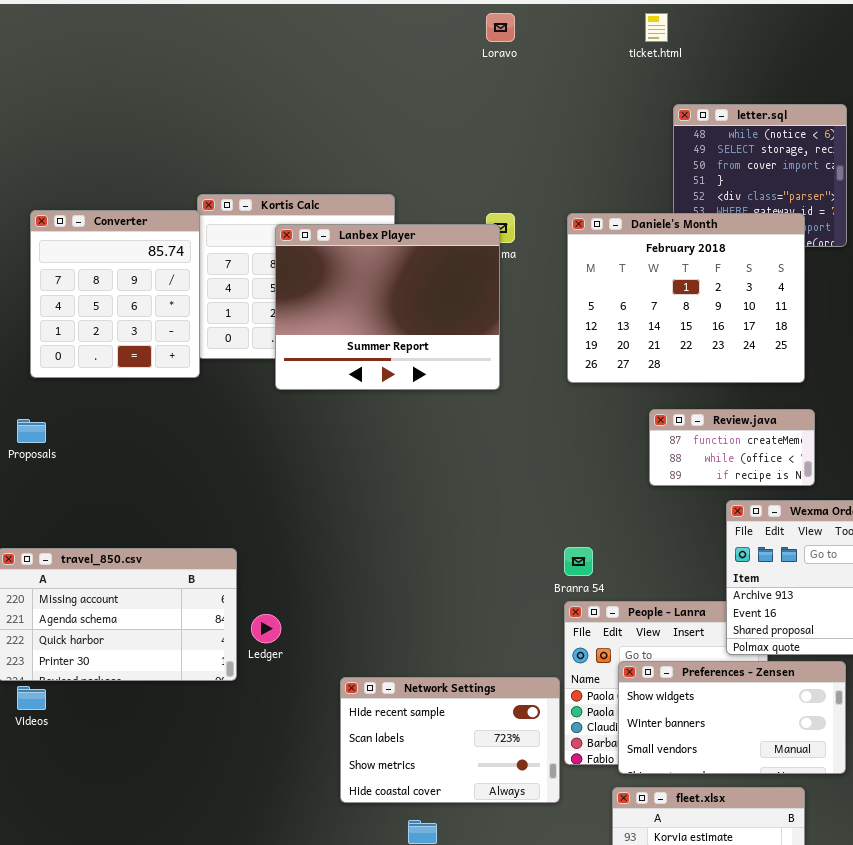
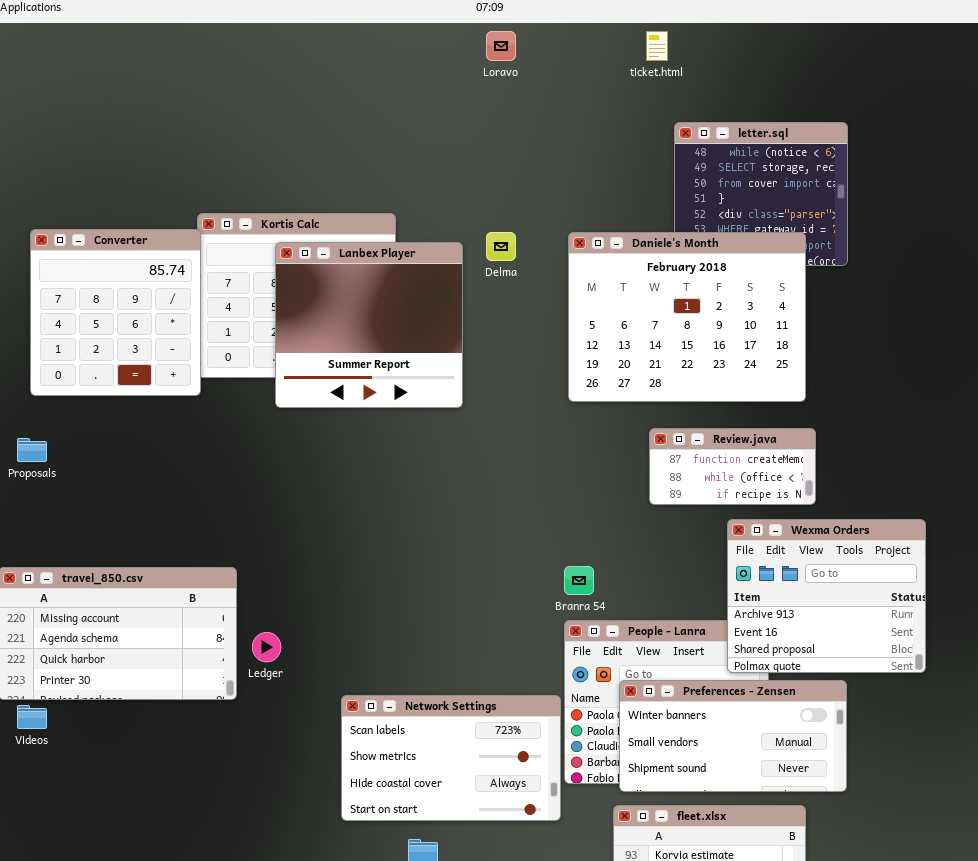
Lanbex Player: [275,224,500,390] -> [275,242,463,408], resized
Preferences - Zensen: [618,661,846,774] -> [619,680,847,792], scrolled down 1 row
Network Settings: [340,677,560,803] -> [341,695,561,821], scrolled down 1 row

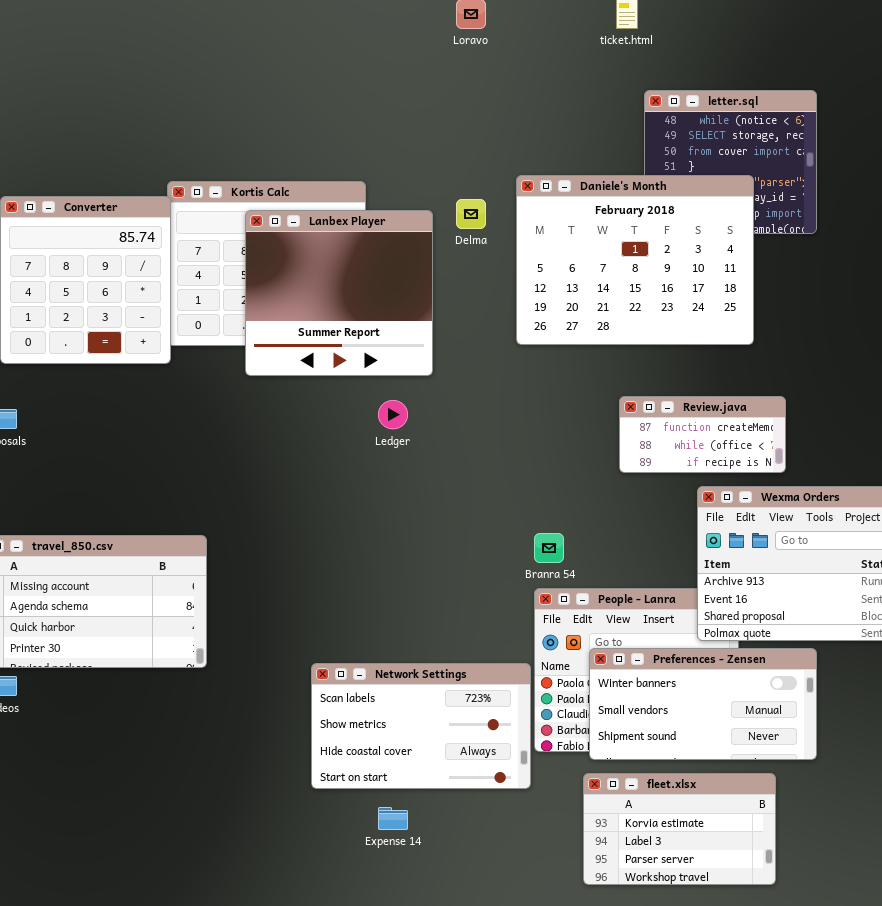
Daniele's Month: [568,232,806,402] -> [516,175,754,345], moved
Ledger: [252,632,281,662] -> [378,400,408,429], moved

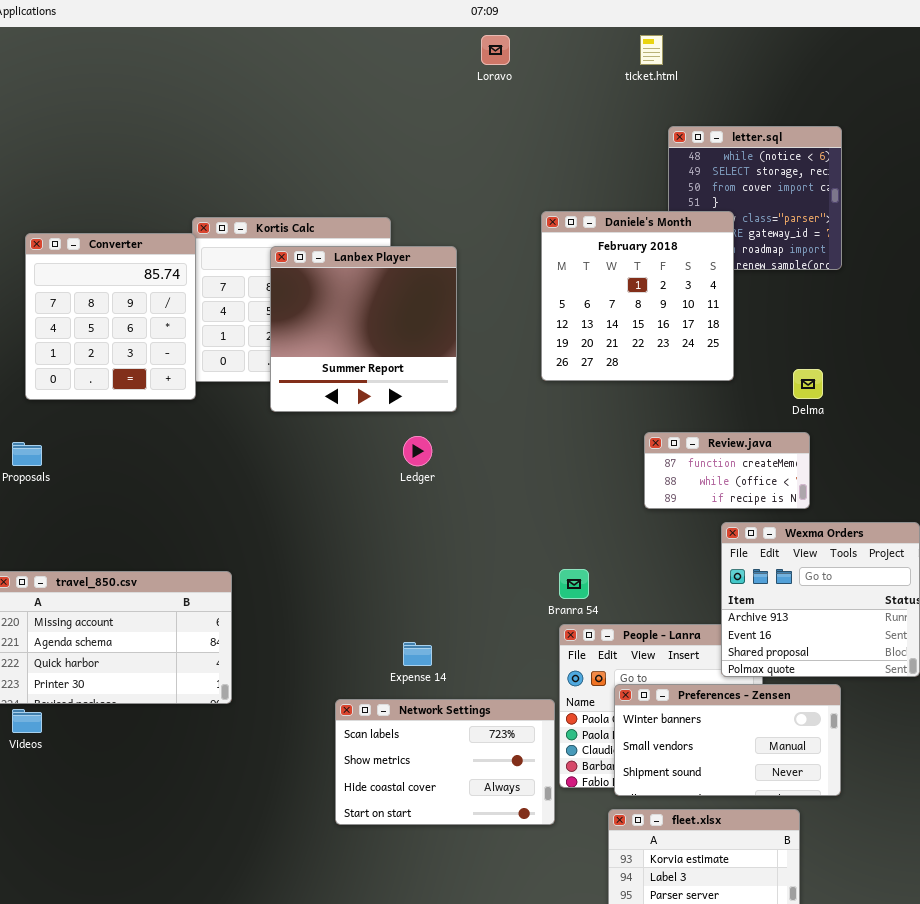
Daniele's Month: [516,175,754,345] -> [541,211,734,381], resized
Delma: [456,199,486,229] -> [793,369,823,399], moved
Expense 14: [378,807,408,830] -> [403,642,432,666], moved

